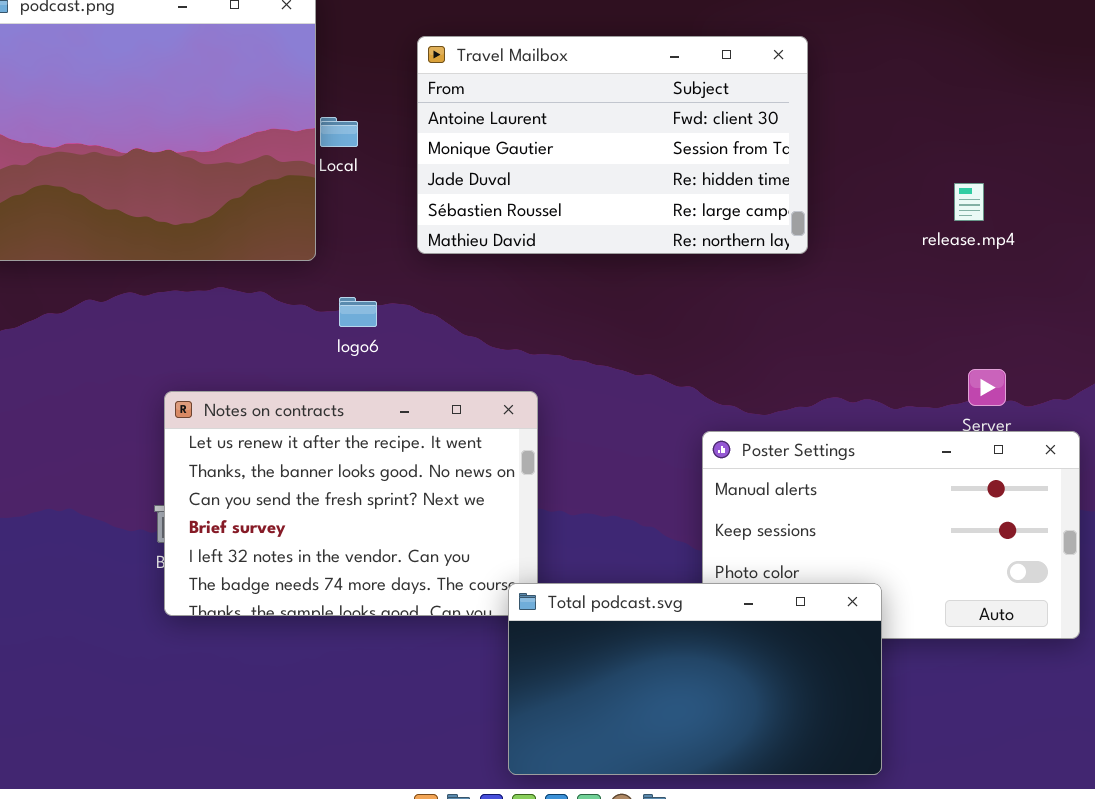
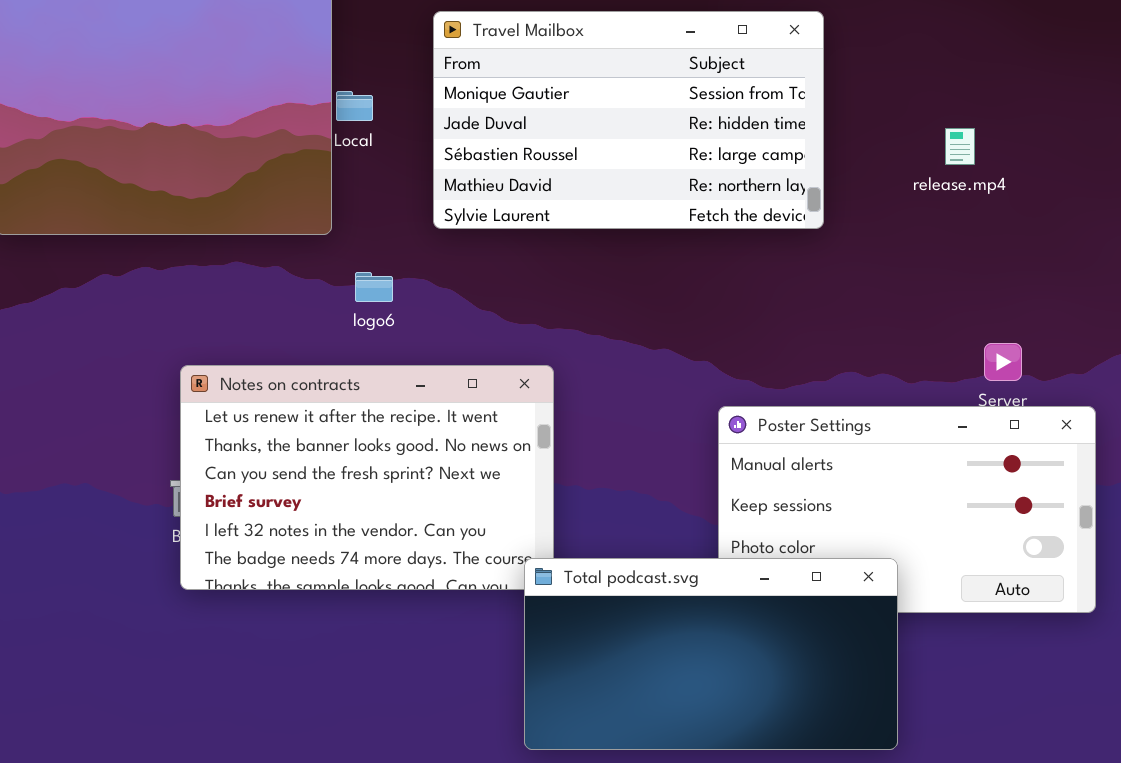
Travel Mailbox: [417,36,808,254] -> [433,11,824,229], scrolled down 1 row
release.mp4: [954,183,984,221] -> [945,128,975,165], moved

